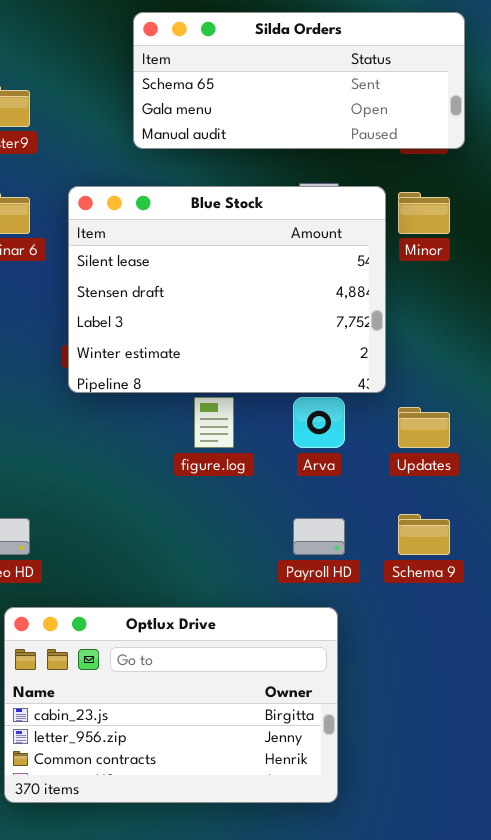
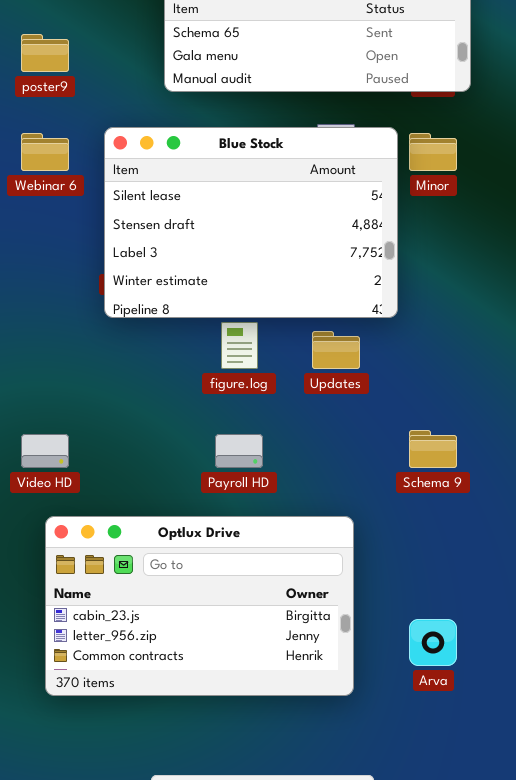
Arva: [293,397,345,448] -> [409,619,457,666], moved
Updates: [398,407,450,448] -> [312,331,360,369], moved
Payroll HD: [293,518,345,555] -> [215,434,263,468], moved

